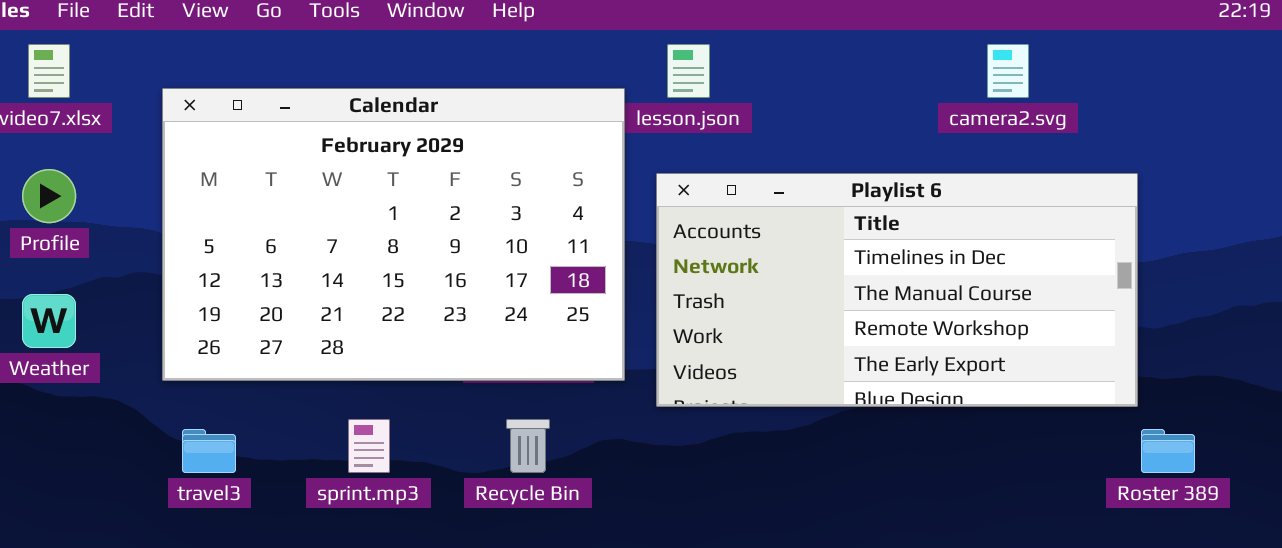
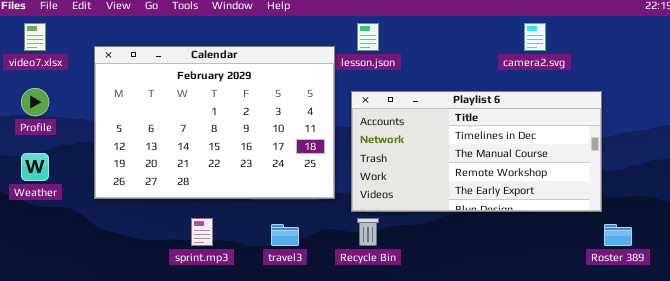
Recycle Bin: [506,419,550,473] -> [357,218,379,246], moved
travel3: [182,429,236,473] -> [271,224,299,246], moved

